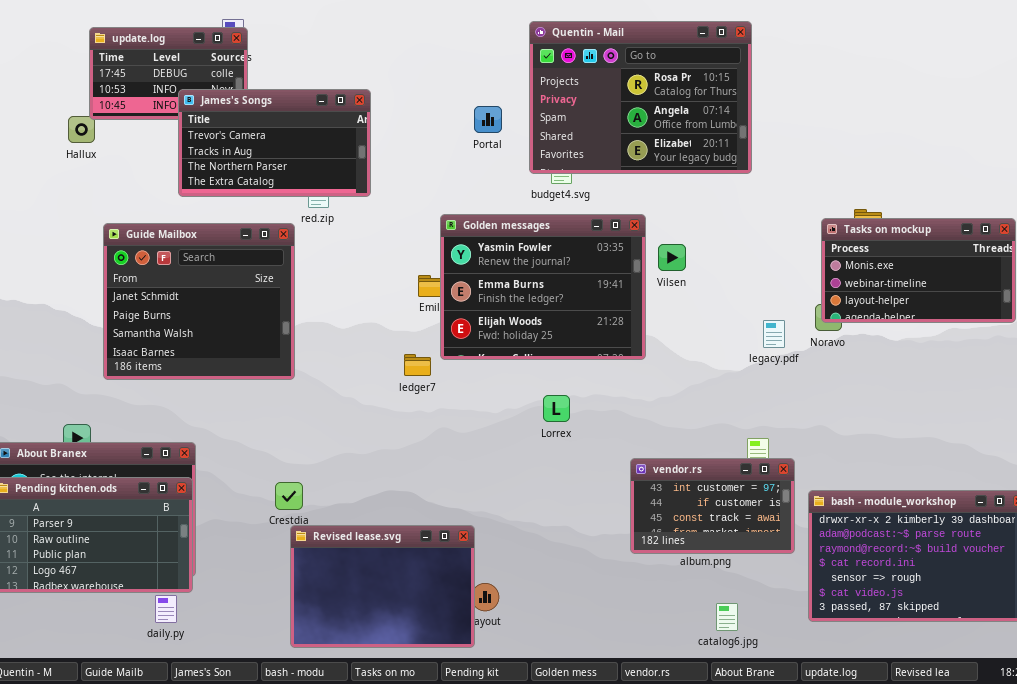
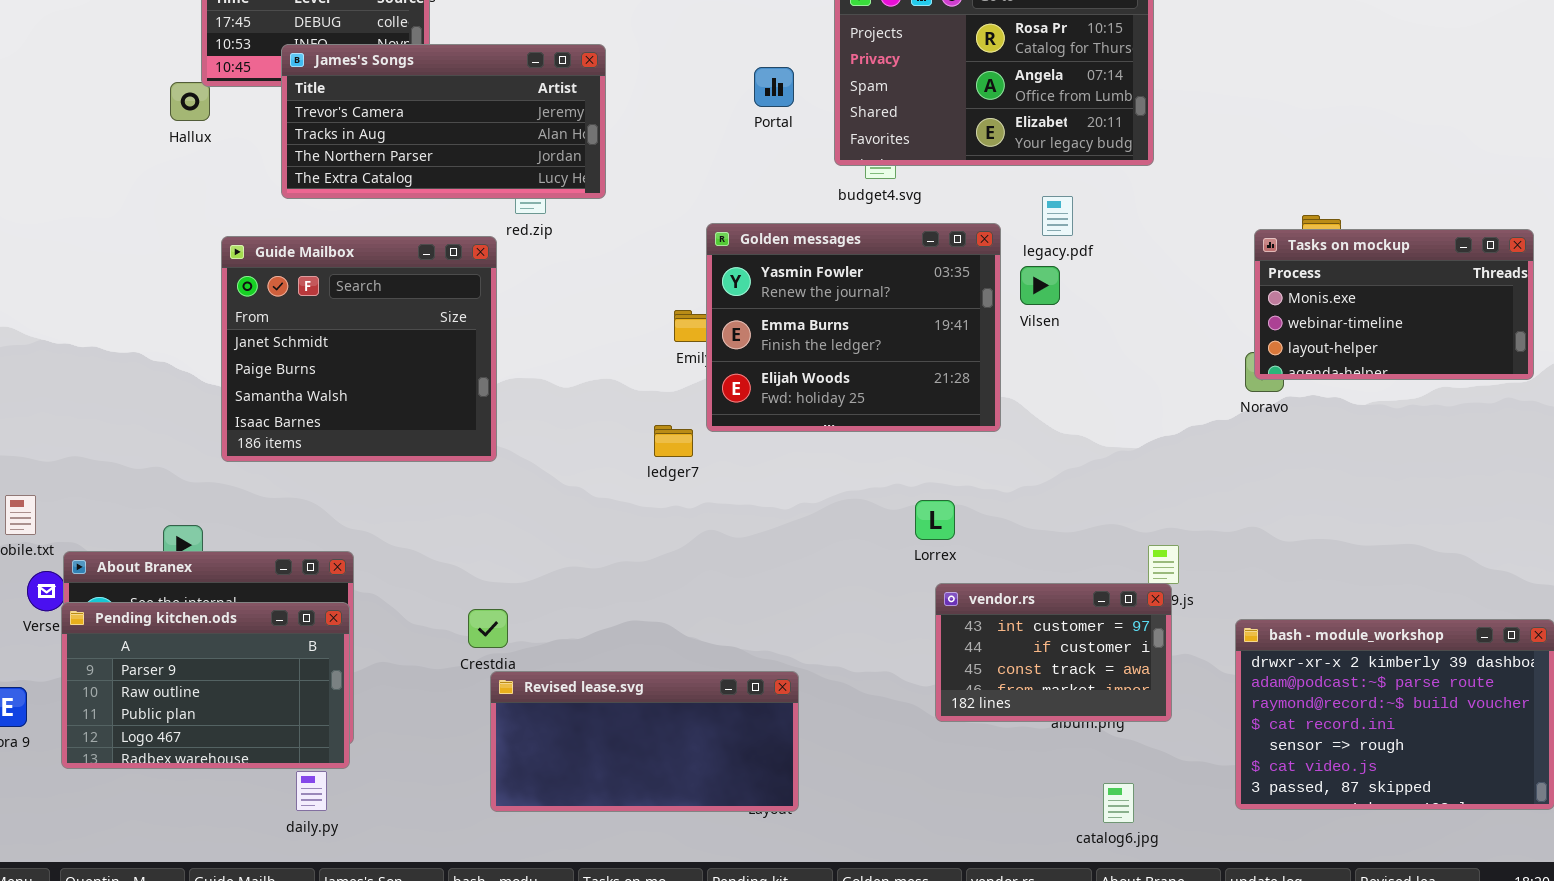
James's Songs: [178,89,371,197] -> [281,44,606,199], resized
legacy.pdf: [763,320,785,348] -> [1042,196,1073,236], moved
Lorrex: [543,395,570,422] -> [915,500,955,540], moved
vendor.rs: [630,458,795,554] -> [935,583,1172,722], moved
Revised lease.svg: [290,525,475,648] -> [490,671,799,812], resized

